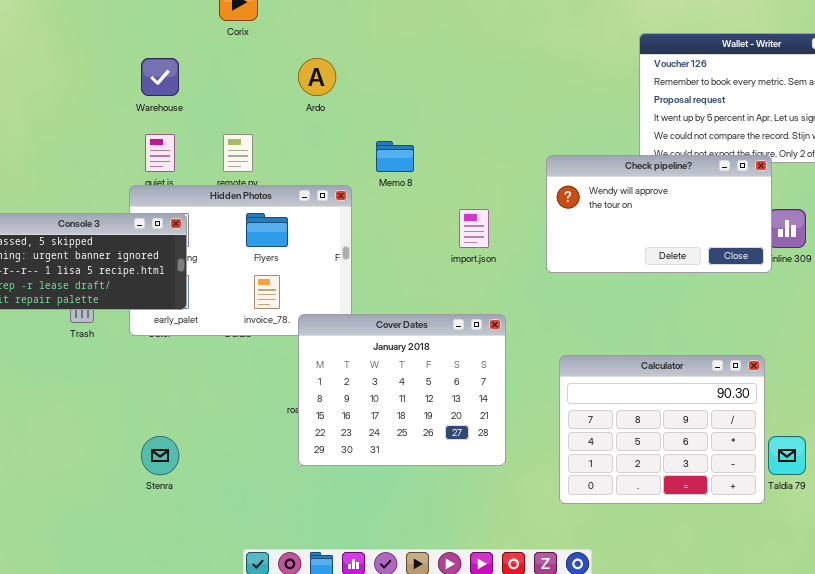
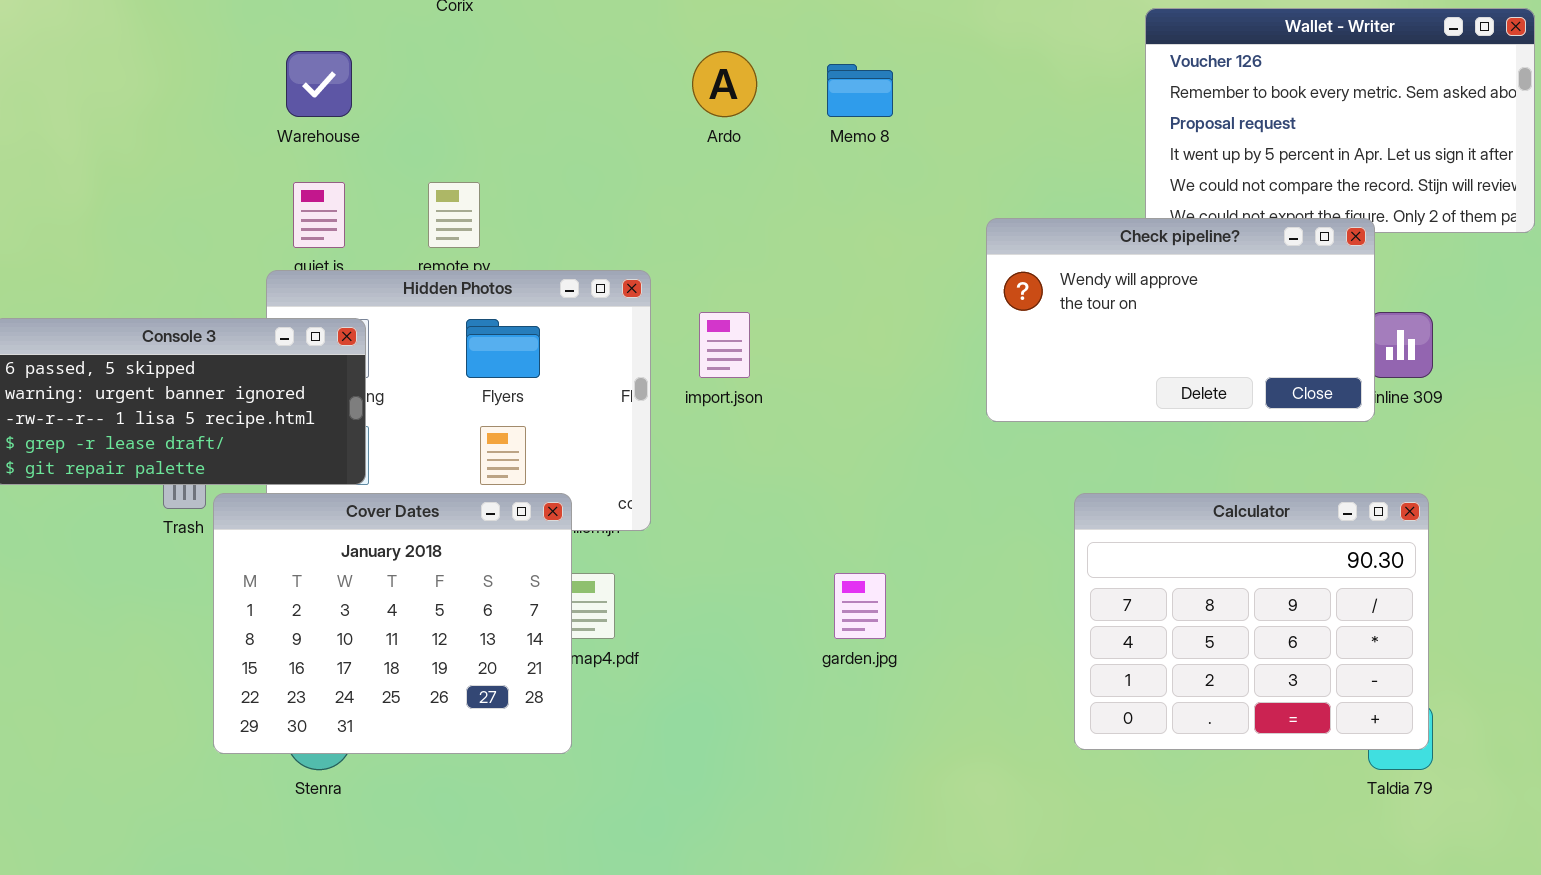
Ardo: [298,58,336,96] -> [692,51,757,117], moved
Memo 8: [376,141,414,172] -> [827,64,893,117], moved
import.json: [459,209,489,248] -> [699,312,750,378], moved
Cover Dates: [298,314,506,466] -> [213,493,572,754], moved
Calculator: [559,355,765,504] -> [1074,493,1429,750], moved

